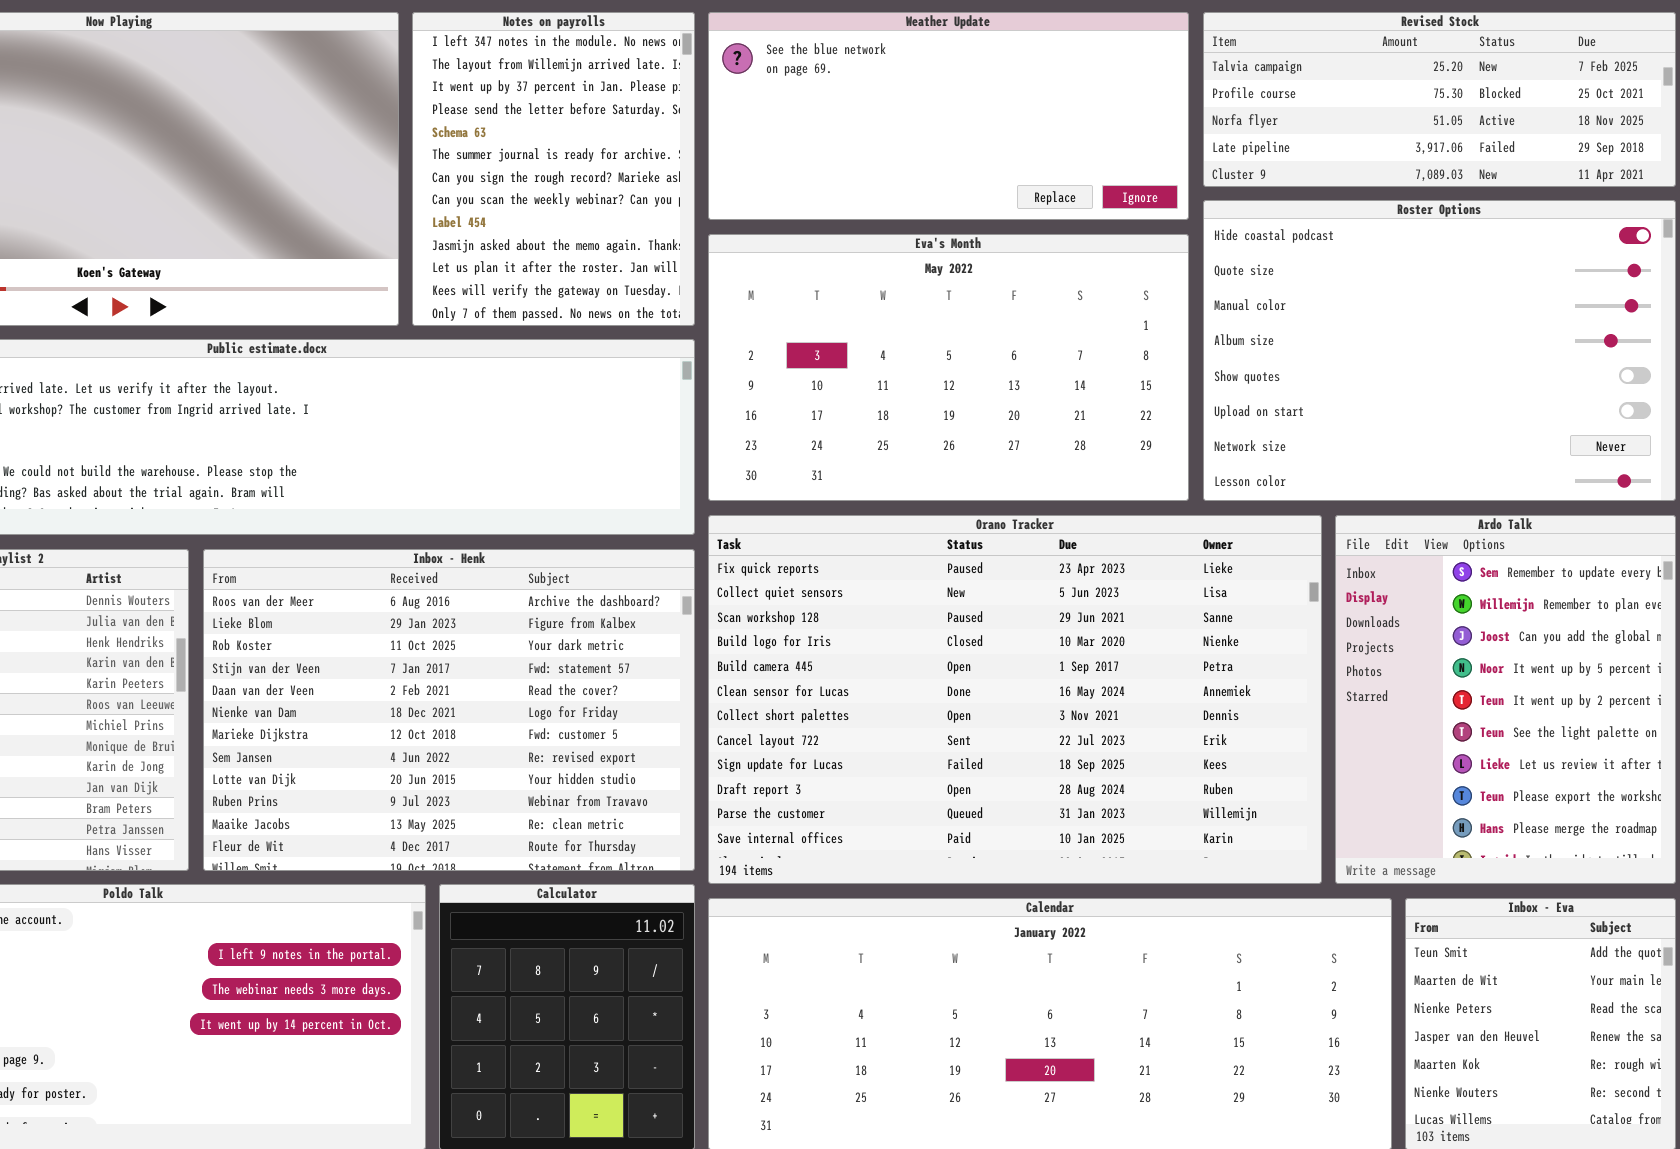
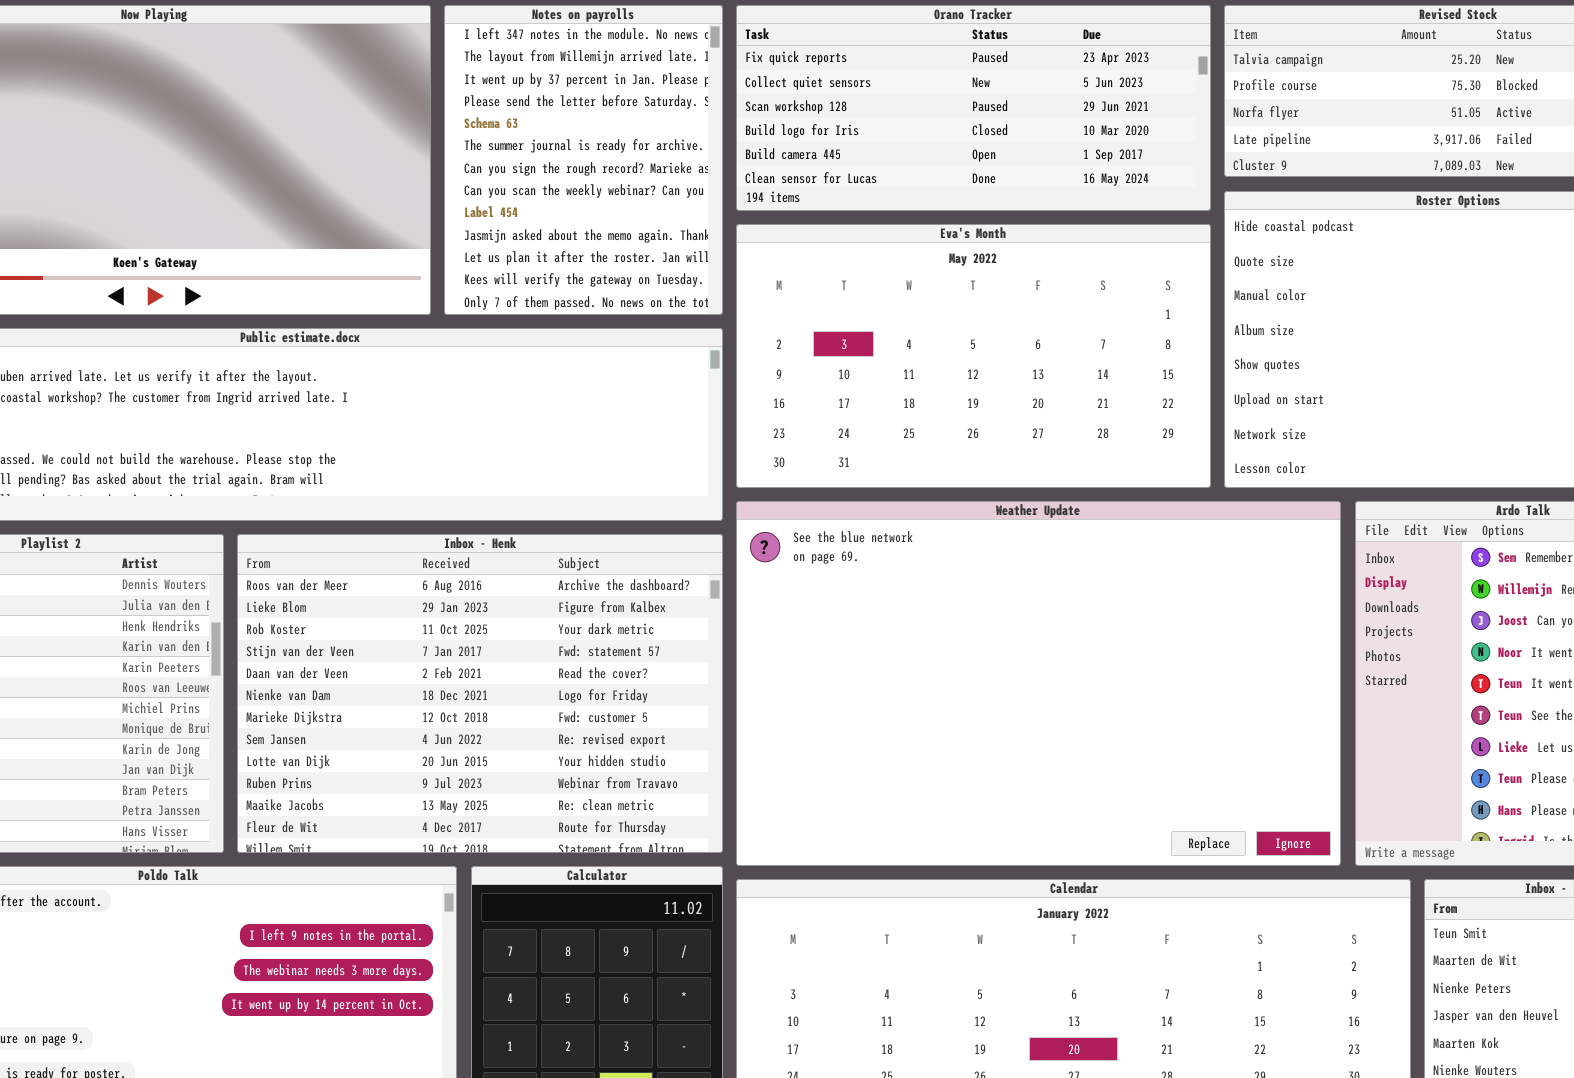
Weather Update: [708,12,1189,220] -> [736,501,1341,866], moved, resized
Orano Tracker: [708,515,1322,884] -> [736,5,1211,211], moved, resized

